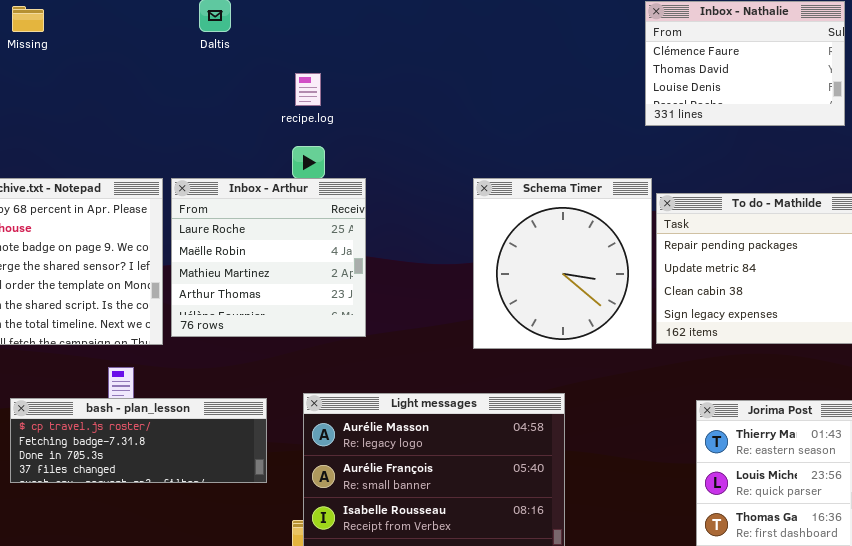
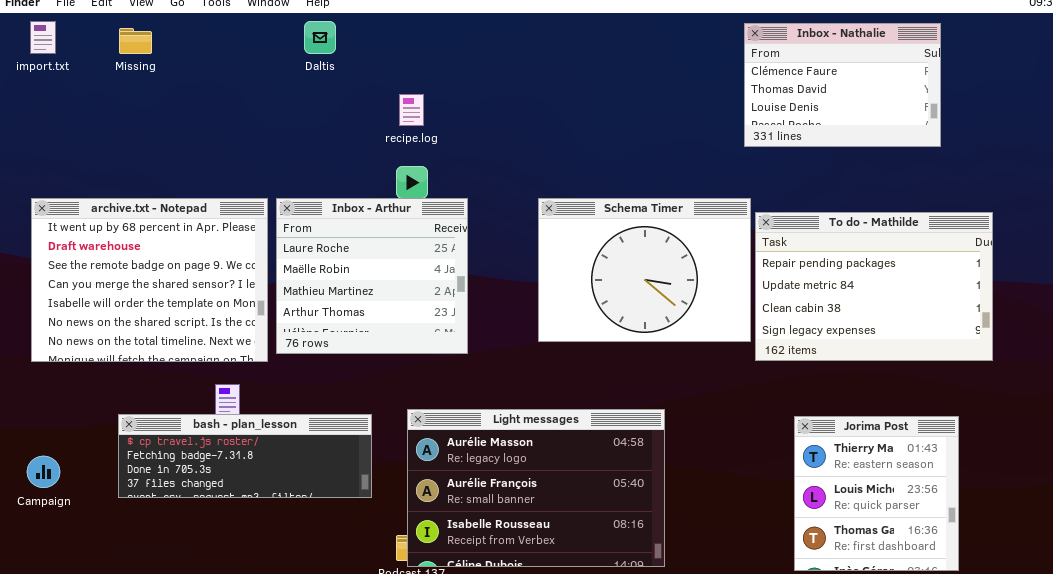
Schema Timer: [473,178,652,349] -> [538,198,751,342], resized

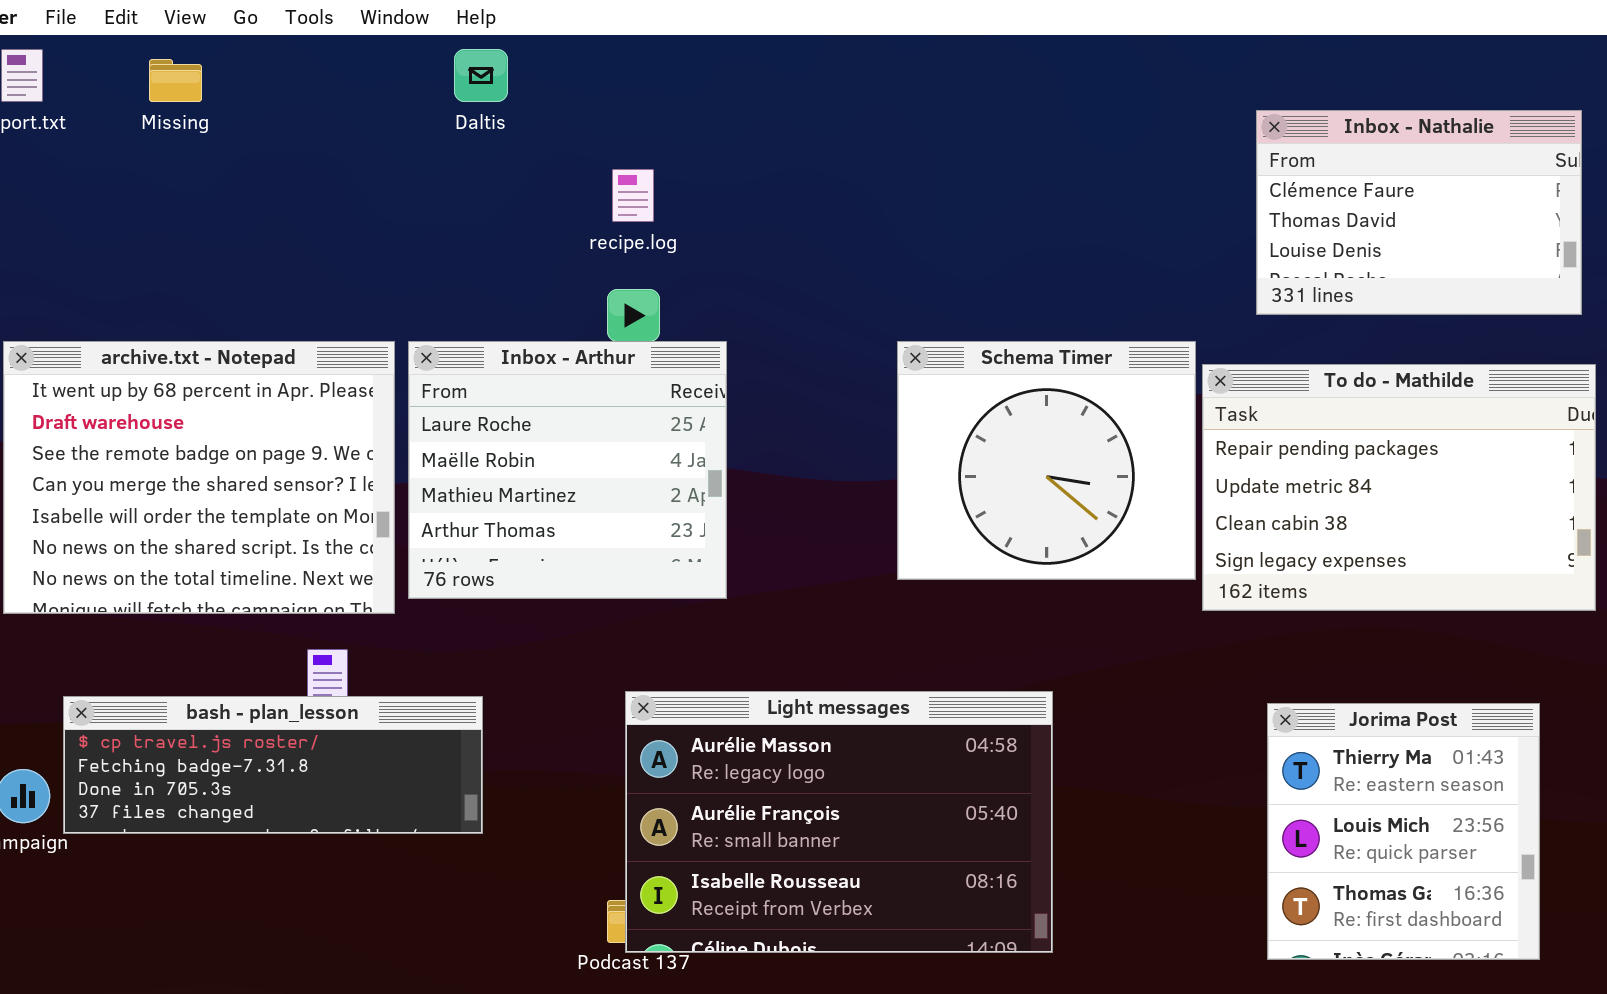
Inbox - Nathalie: [744,23,941,147] -> [1256,110,1582,315], moved
Schema Timer: [538,198,751,342] -> [897,341,1196,580], resized
bash - plan_lesson: [118,414,372,498] -> [63,696,483,834], moved

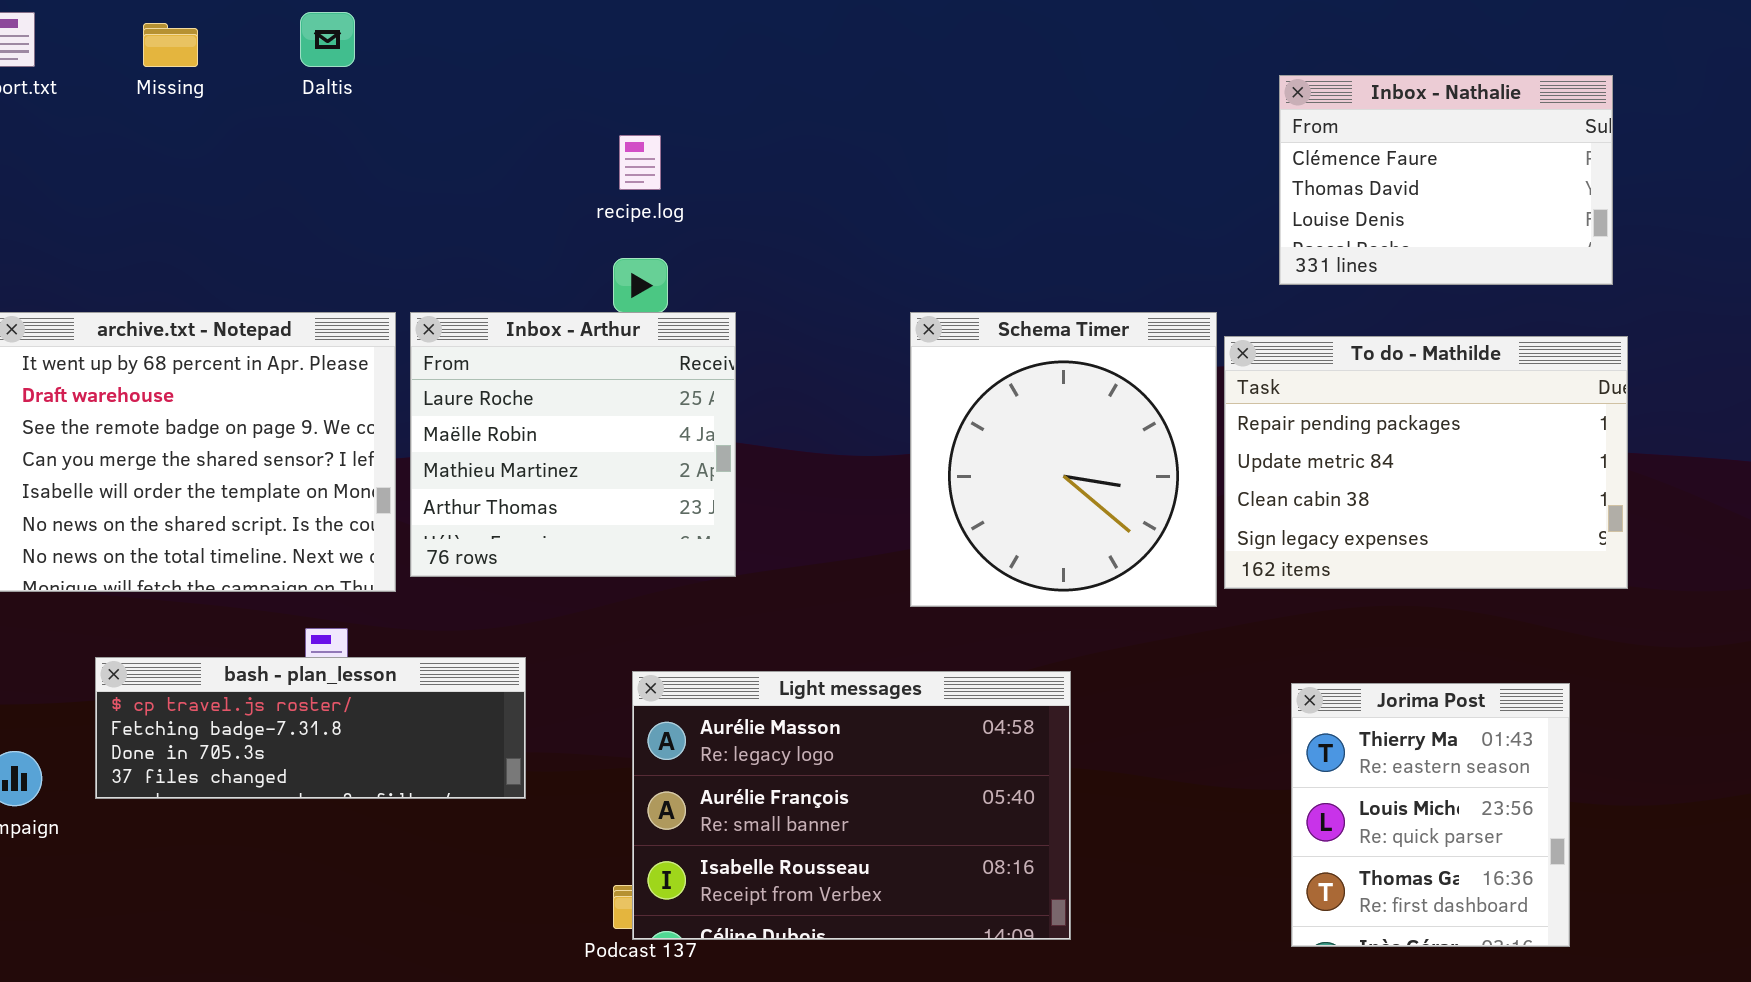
Daltis: [454,49,508,102] -> [300,12,355,67], moved
Schema Timer: [897,341,1196,580] -> [910,312,1217,607], resized
bash - plan_lesson: [63,696,483,834] -> [95,657,526,799], moved

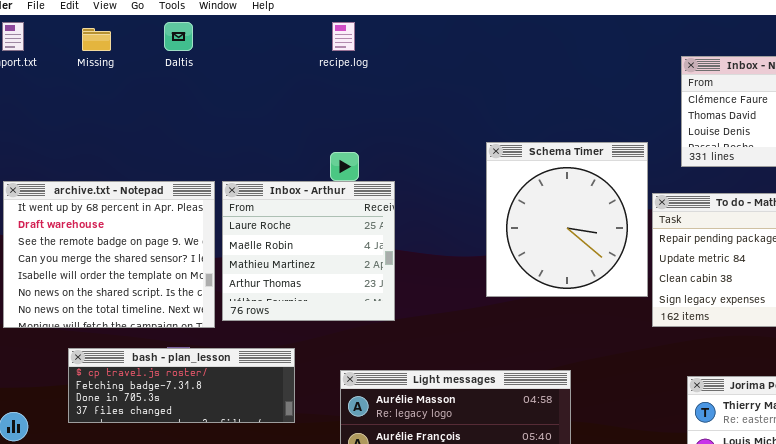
recipe.log: [619,135,661,190] -> [332,22,355,51], moved
Schema Timer: [910,312,1217,607] -> [486,142,648,297], moved
bash - plan_lesson: [95,657,526,799] -> [68,348,295,423], moved

